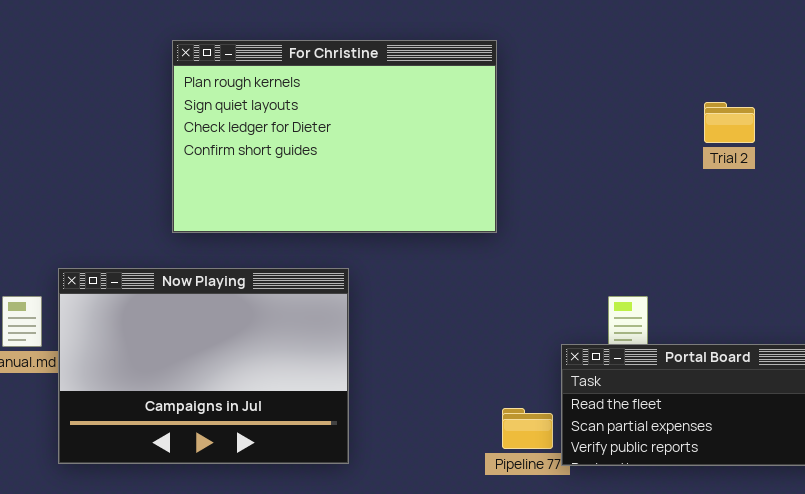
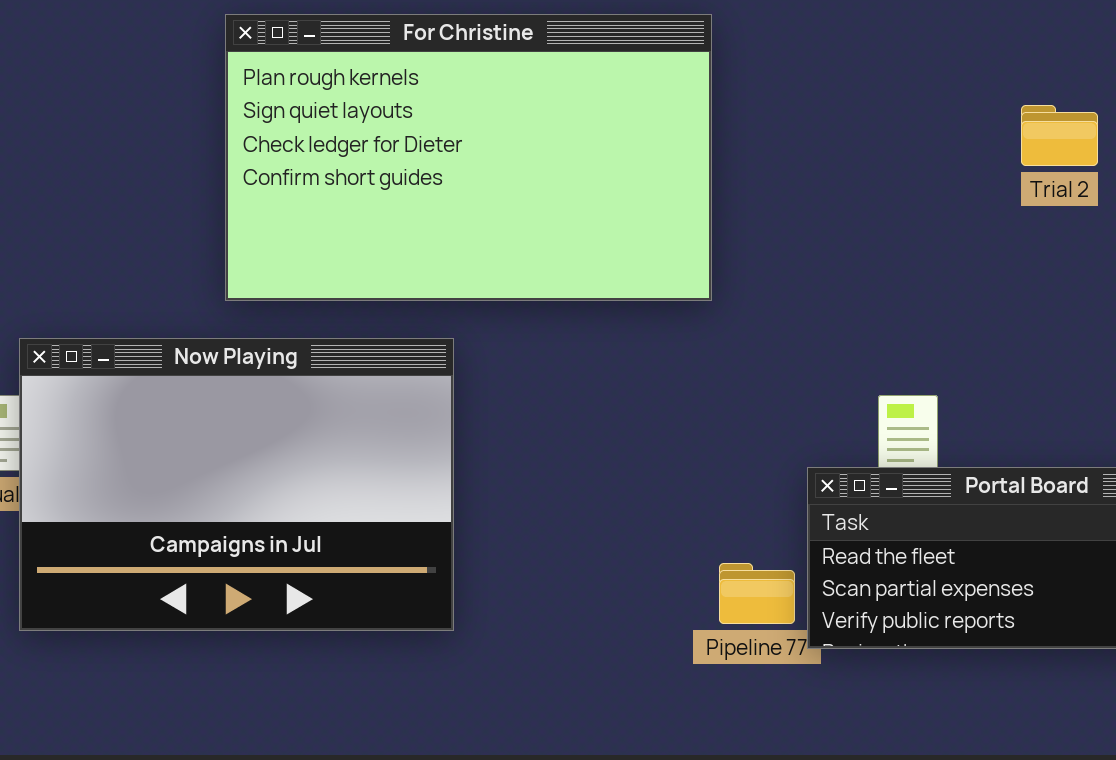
Now Playing: [58,268,349,464] -> [19,338,454,631], moved

